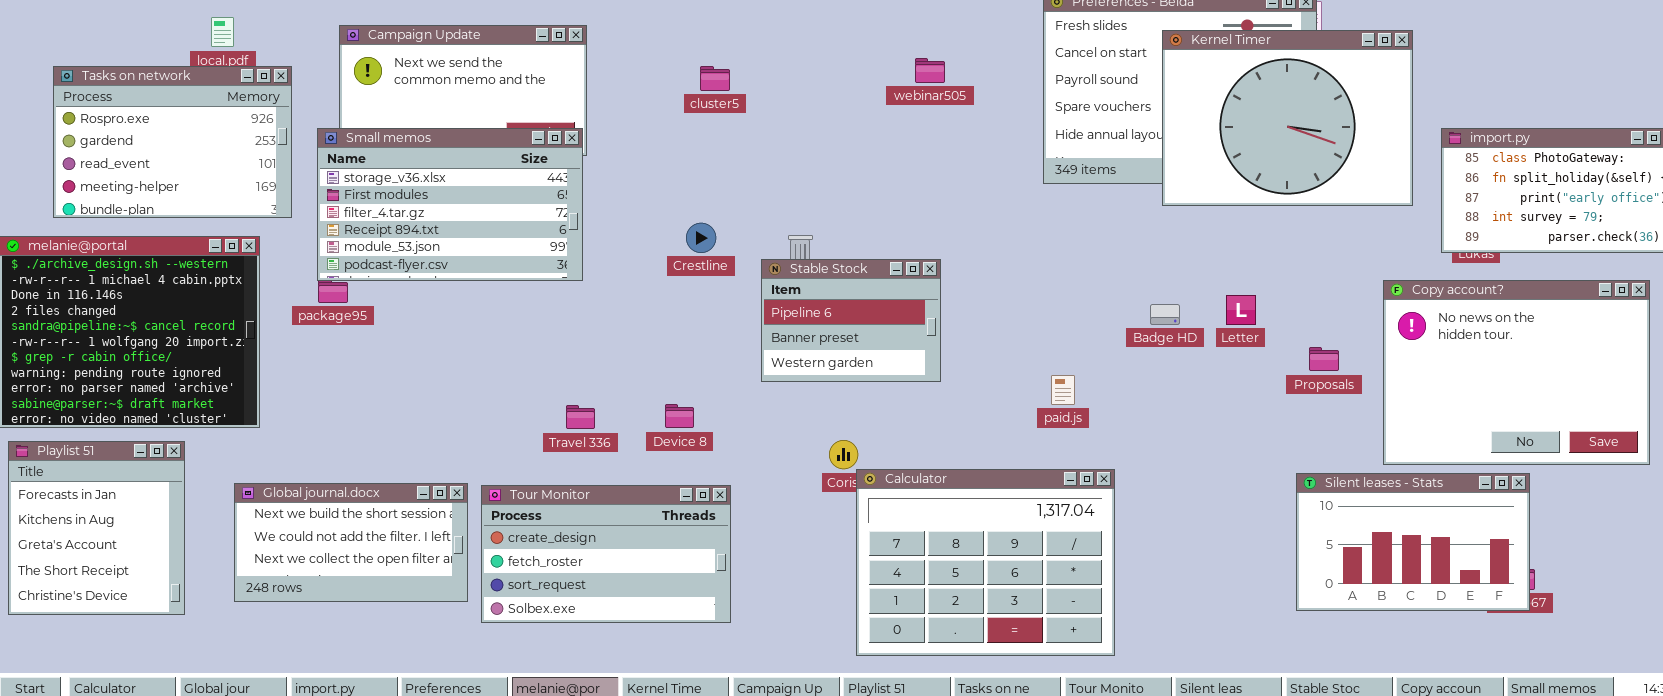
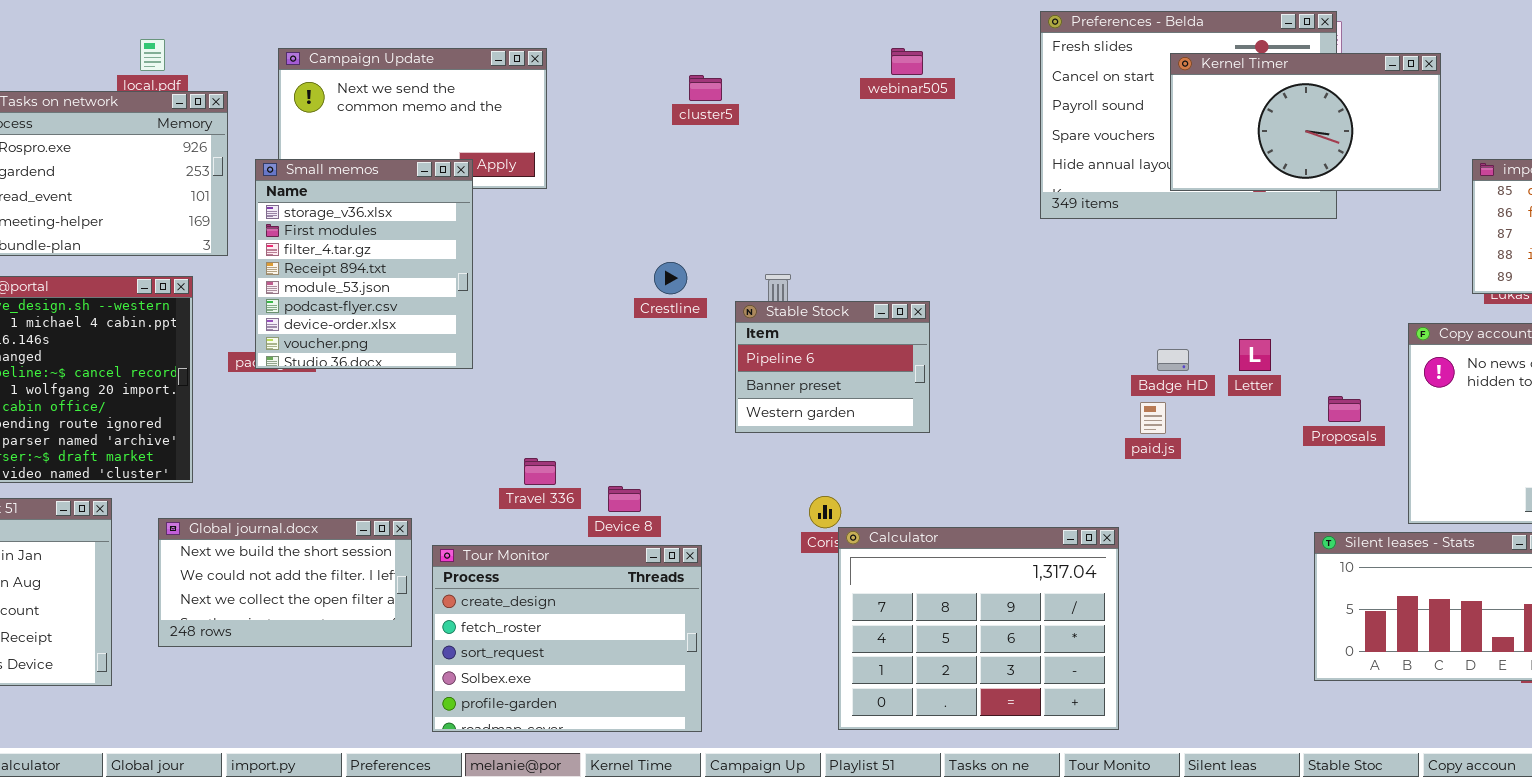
Kernel Timer: [1162,30,1413,206] -> [1170,53,1441,191], resized
webinar505: [915,58,945,83] -> [891,48,923,75], moved
cluster5: [700,66,730,91] -> [689,75,722,101], moved
Small memos: [317,128,583,281] -> [255,159,473,369], resized
paid.js: [1051,375,1075,405] -> [1140,402,1166,434], moved
Device 8: [665,404,694,428] -> [608,486,641,512], moved
Global journal.docx: [234,483,468,602] -> [158,518,412,647], moved
Tour Monitor: [481,485,731,623] -> [432,545,702,732], resized

